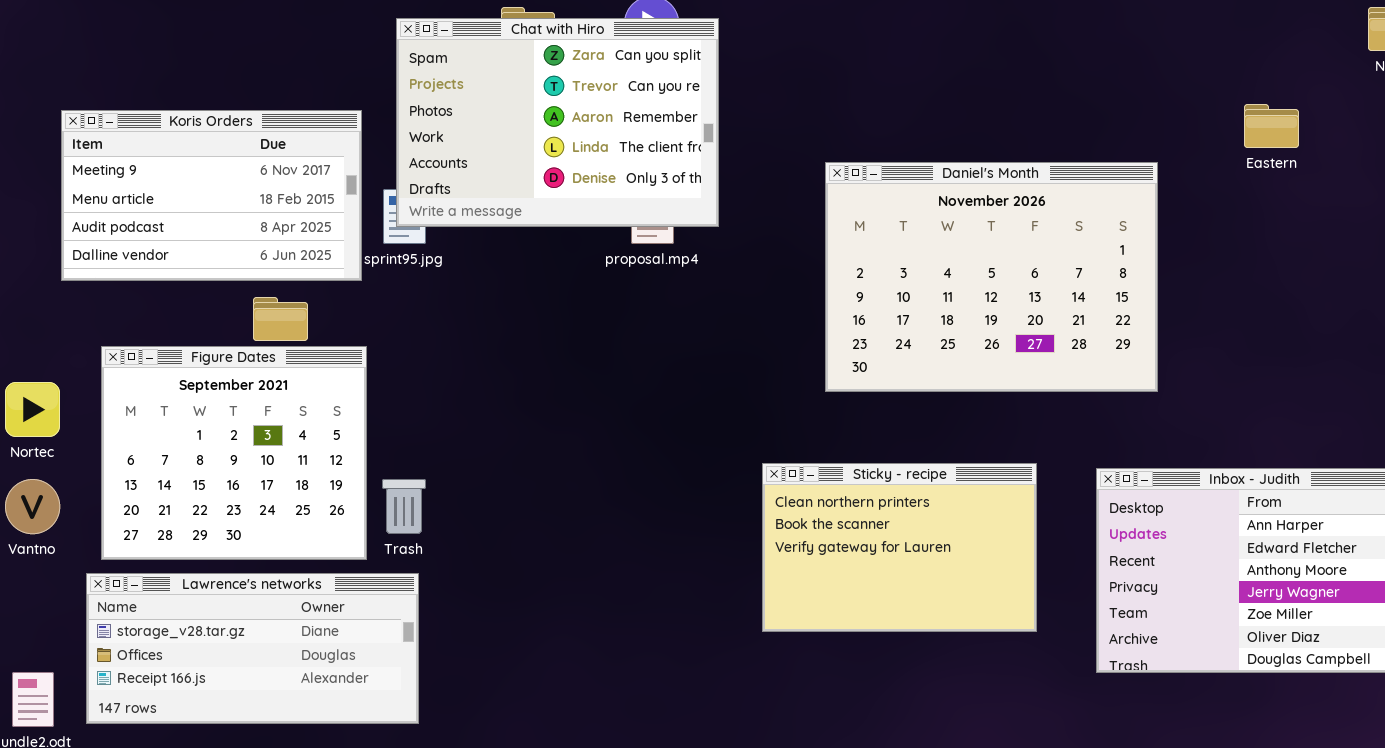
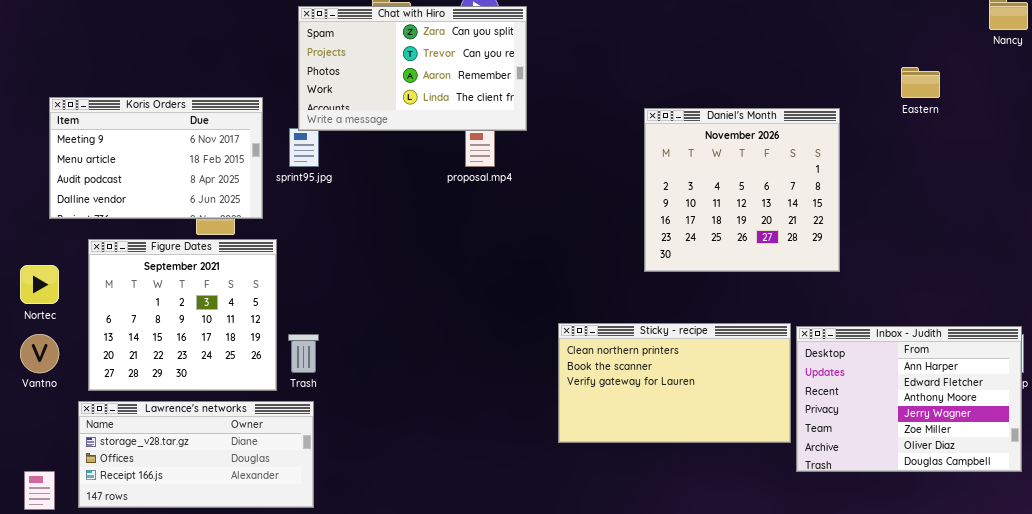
Chat with Hiro: [396,18,719,227] -> [298,6,527,131], resized
Koris Orders: [61,110,362,281] -> [49,97,263,219], moved
Daniel's Month: [825,162,1158,392] -> [644,108,840,272], resized
Sticky - recipe: [762,463,1037,632] -> [558,323,791,443], resized

